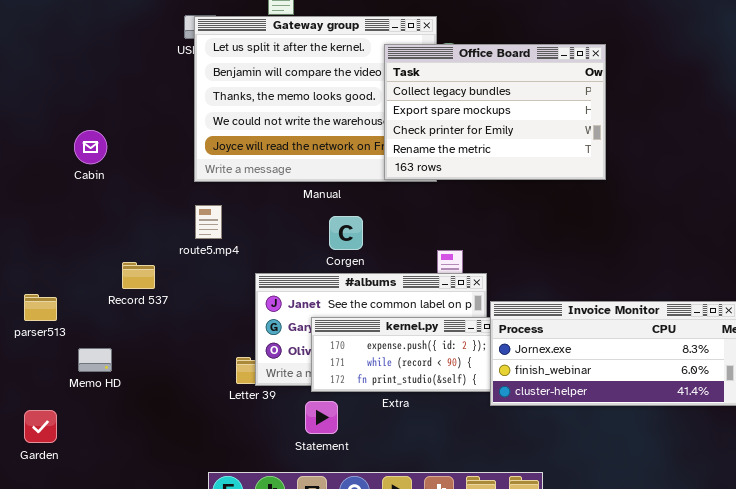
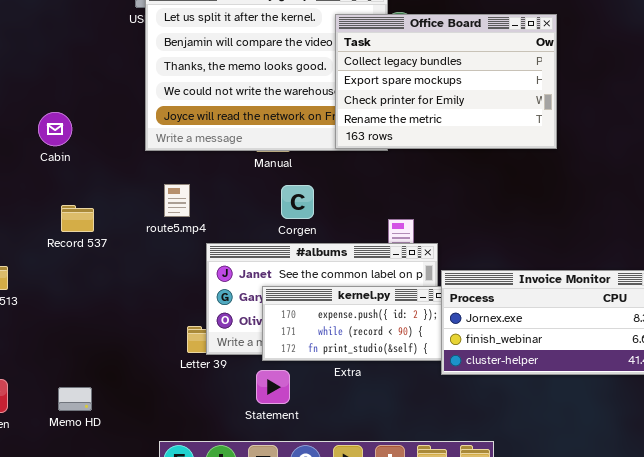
Cabin: [74,130,107,164] -> [38,112,72,146], moved
route5.mp4: [195,205,222,239] -> [164,184,190,217], moved
Record 537: [122,262,155,289] -> [61,205,94,232], moved
Memo HD: [78,348,112,372] -> [58,387,92,411], moved

